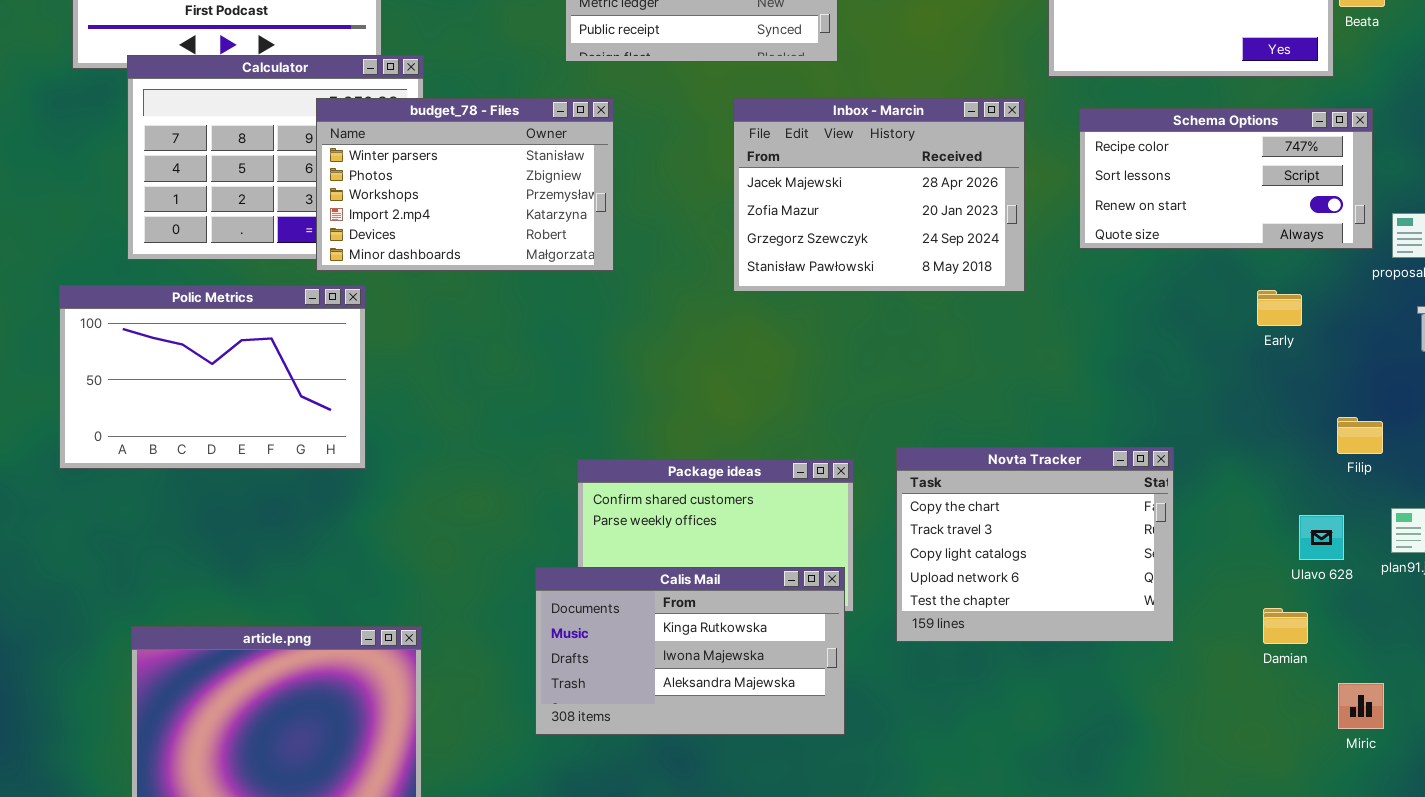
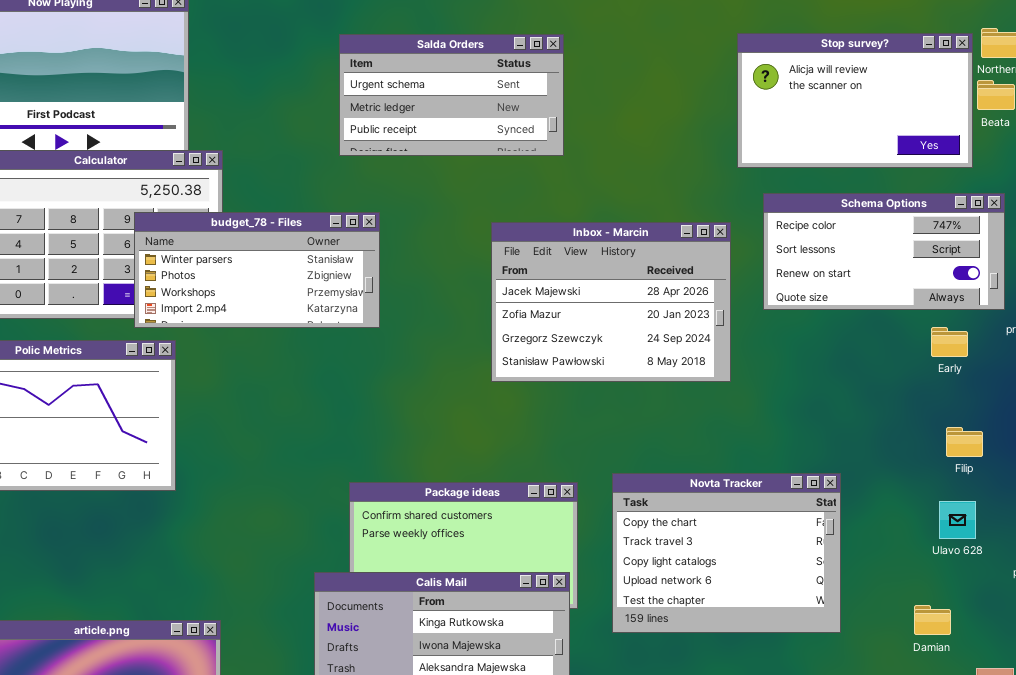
budget_78 - Files: [316,98,614,271] -> [134,212,380,328], resized
Inbox - Marcin: [733,98,1025,292] -> [491,222,731,382], moved
Early: [1257,290,1302,326] -> [931,327,968,357], moved
Filip: [1337,417,1383,454] -> [946,427,983,457], moved
Ulavo 628: [1299,515,1344,560] -> [939,501,976,539], moved

